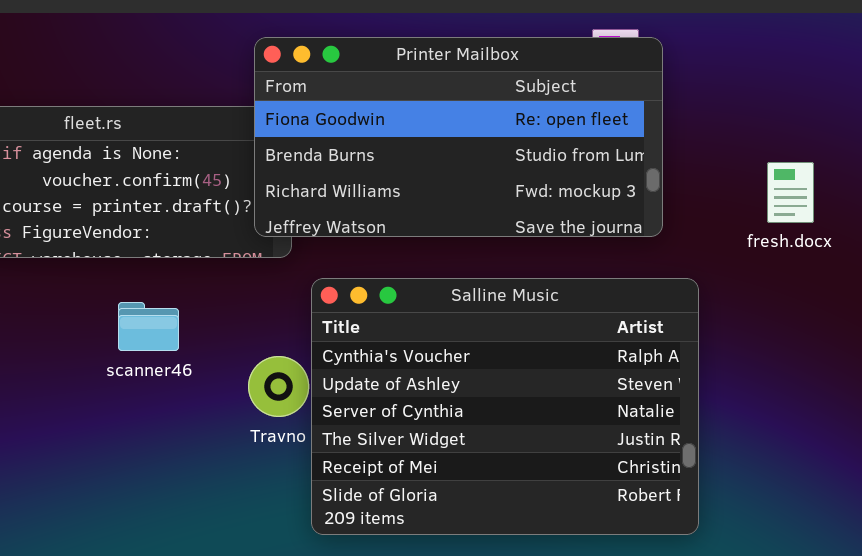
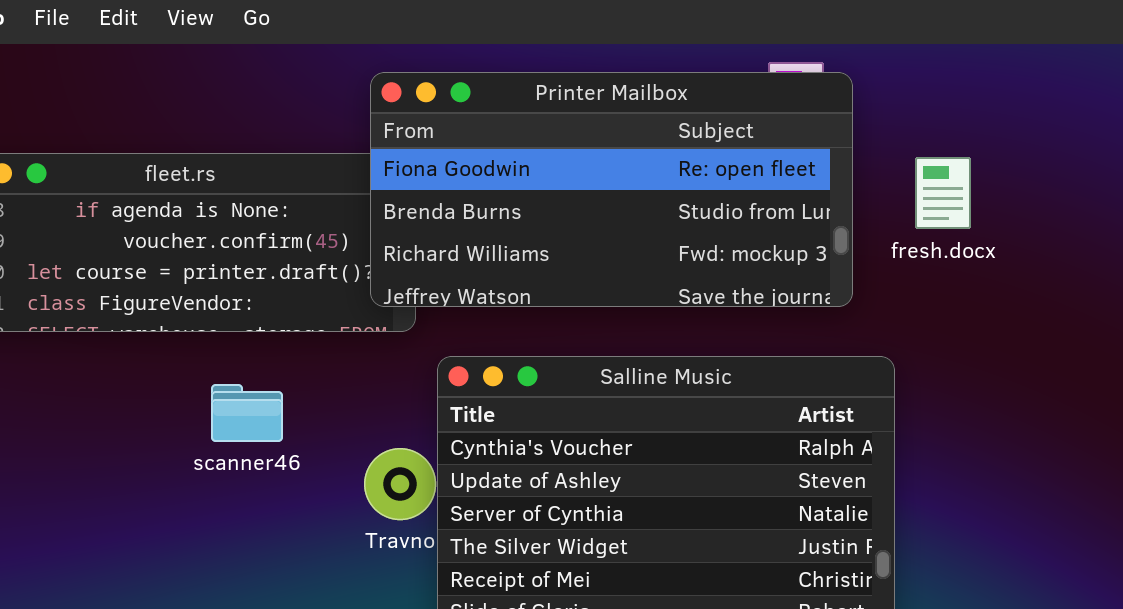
fresh.docx: [767,162,814,223] -> [915,157,971,229], moved

